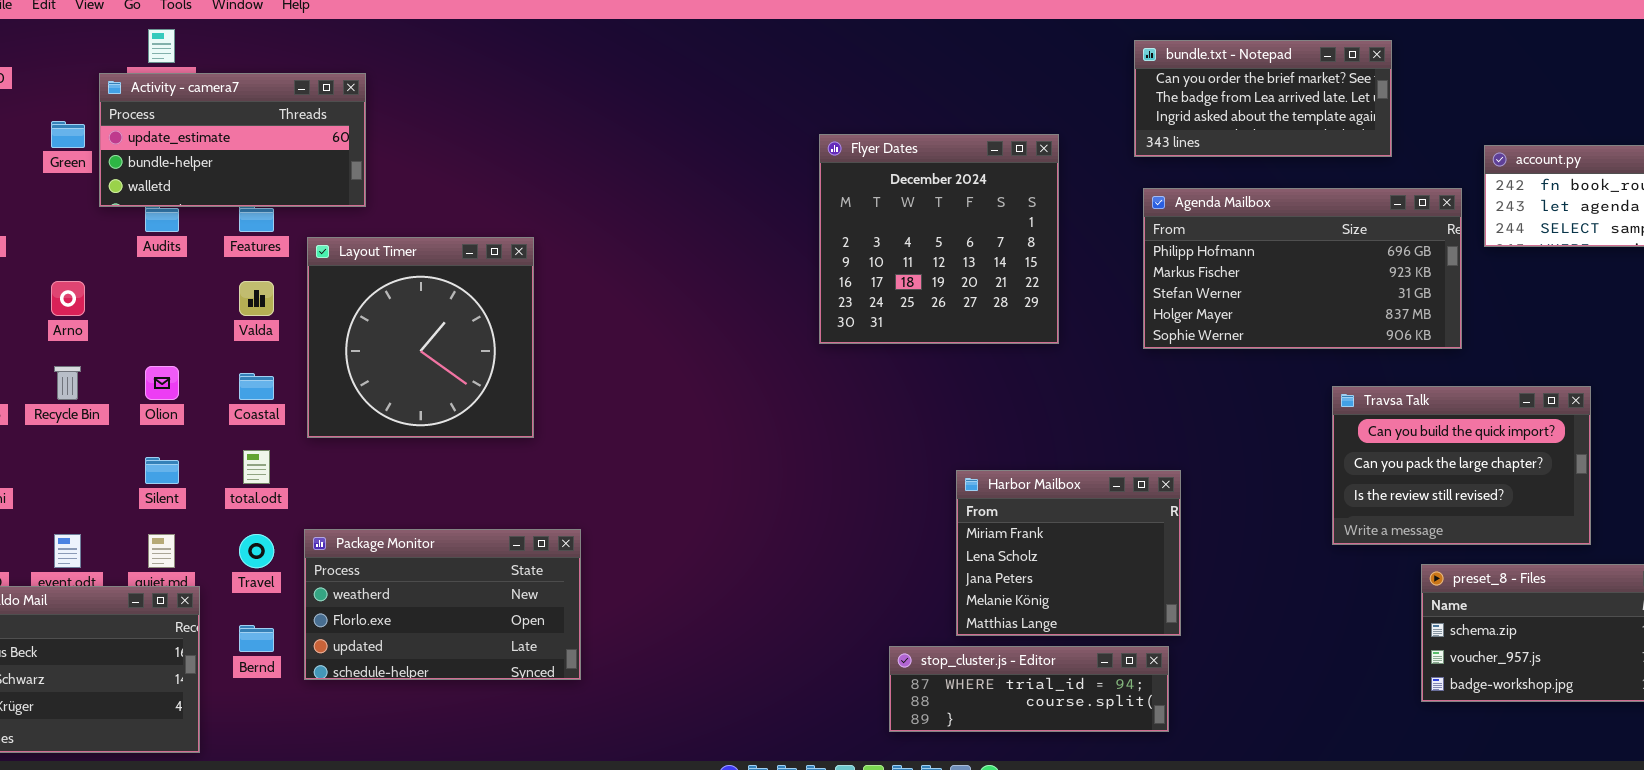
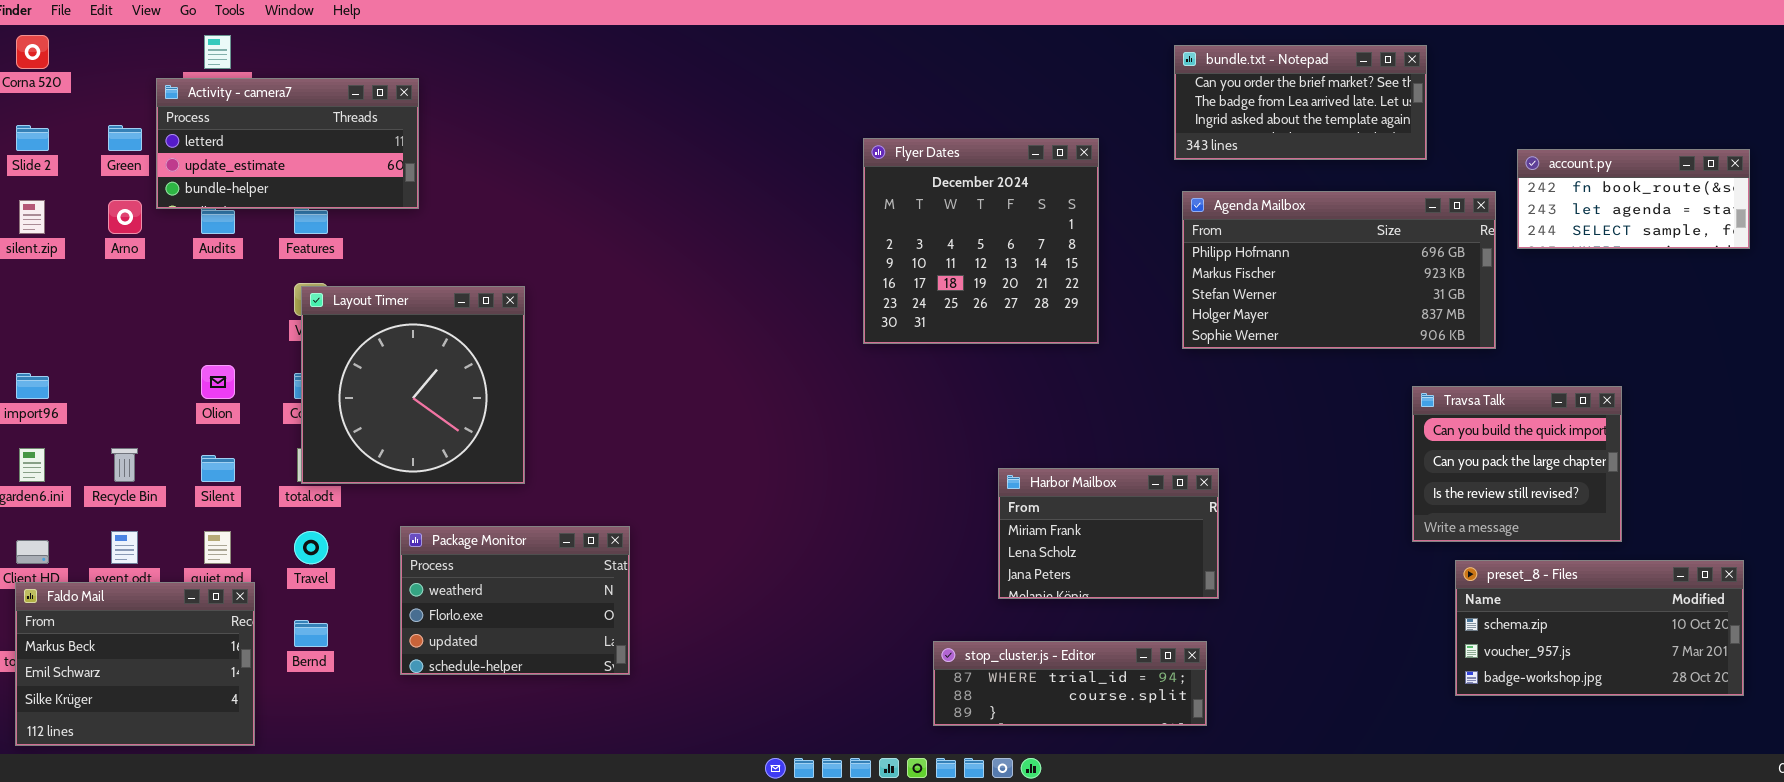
Activity - camera7: [99,73,366,207] -> [156,78,419,209], scrolled up 1 row
Layout Timer: [307,237,534,438] -> [301,286,525,484], moved
Arno: [51,281,85,316] -> [108,200,142,234], moved
Recycle Bin: [54,366,81,400] -> [111,448,138,482], moved
Travsa Talk: [1332,386,1591,545] -> [1412,386,1622,542], resized
Harbor Mailbox: [956,470,1181,636] -> [998,468,1219,599], resized
Package Monitor: [304,529,581,680] -> [400,526,630,675], resized

